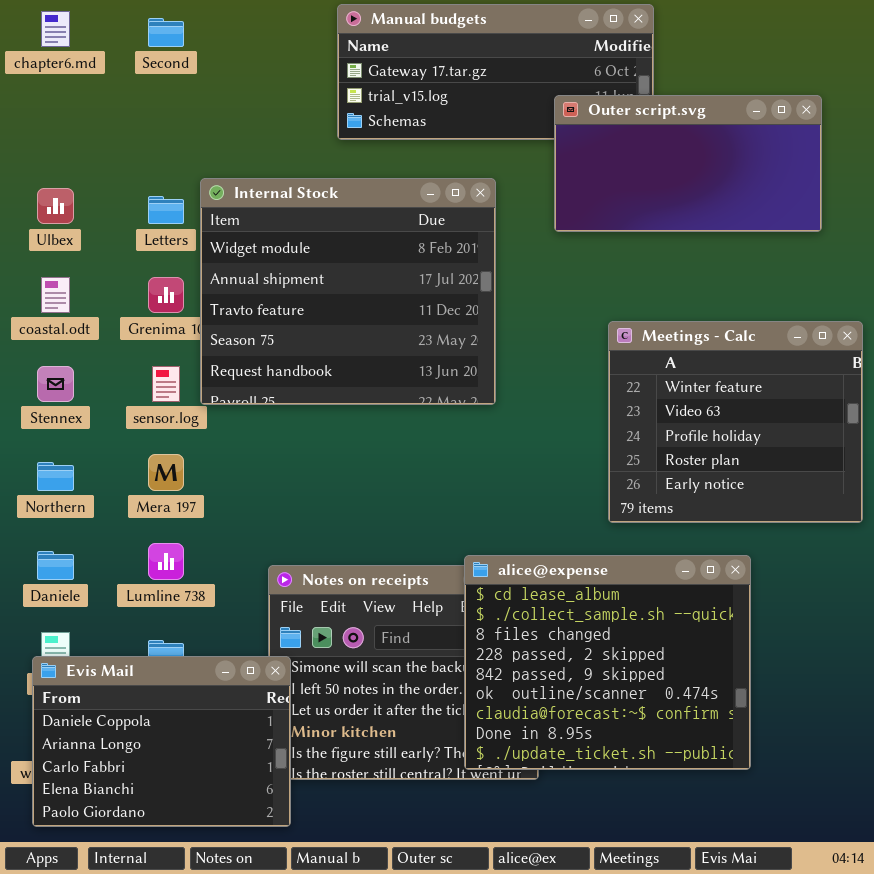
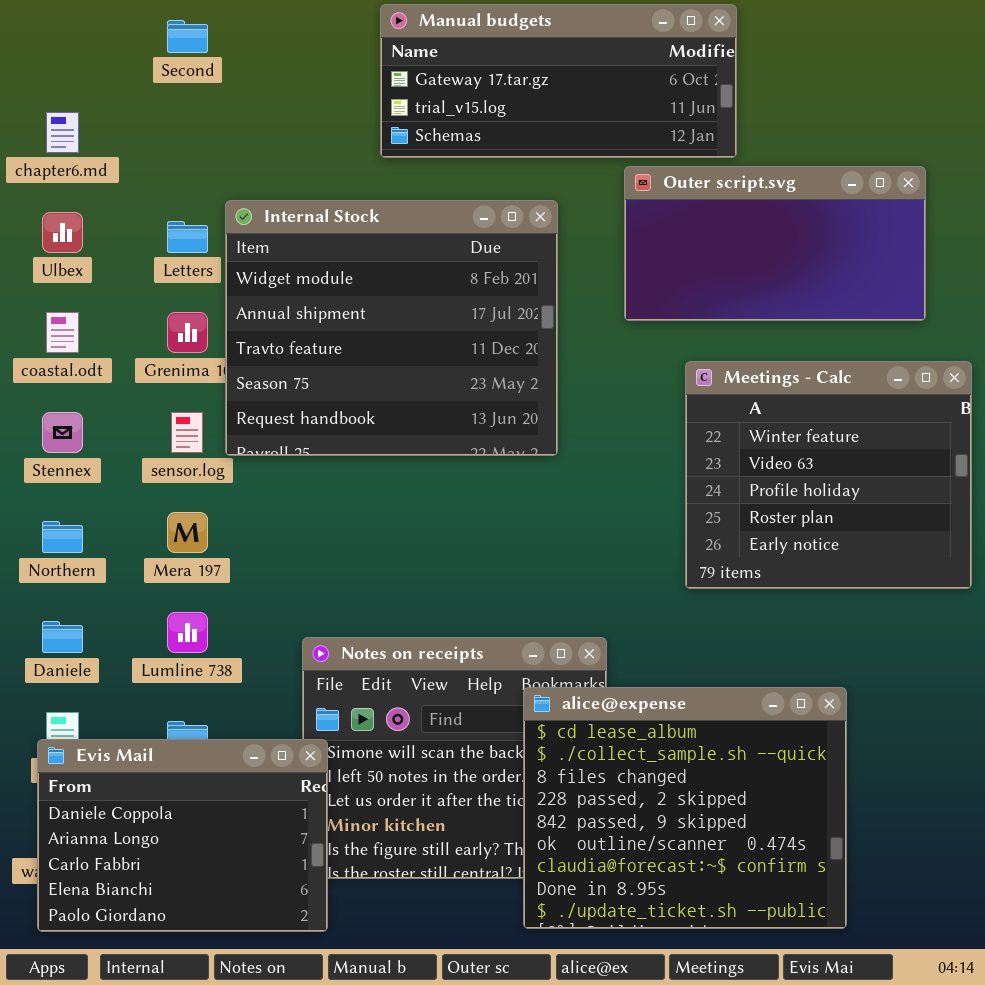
chapter6.md: [41,11,70,47] -> [46,112,79,153], moved
Outer script.svg: [554,95,822,232] -> [624,166,926,321], moved
alice@expense: [464,555,751,770] -> [523,687,847,929], moved

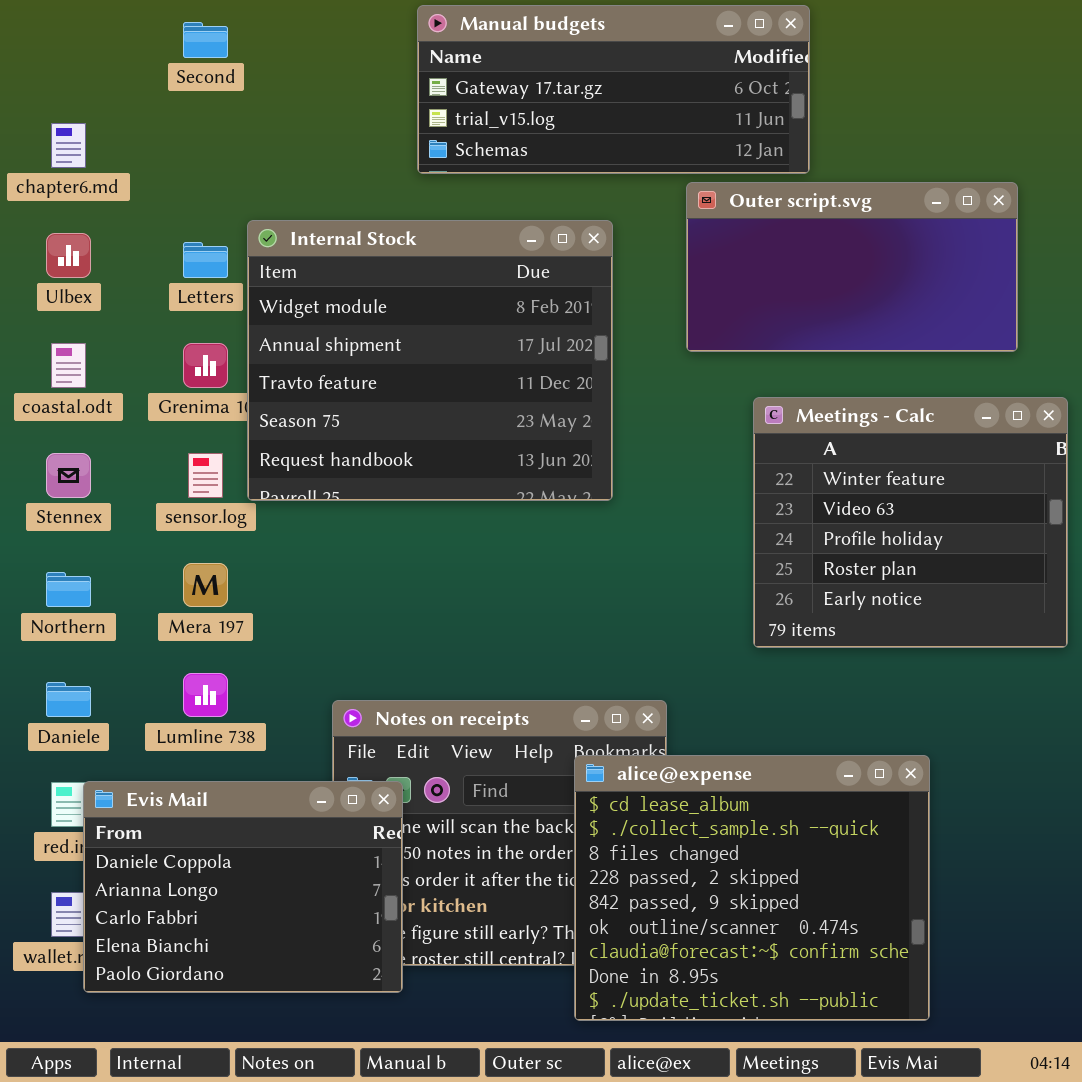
Evis Mail: [37,739,328,932] -> [83,781,403,993], moved

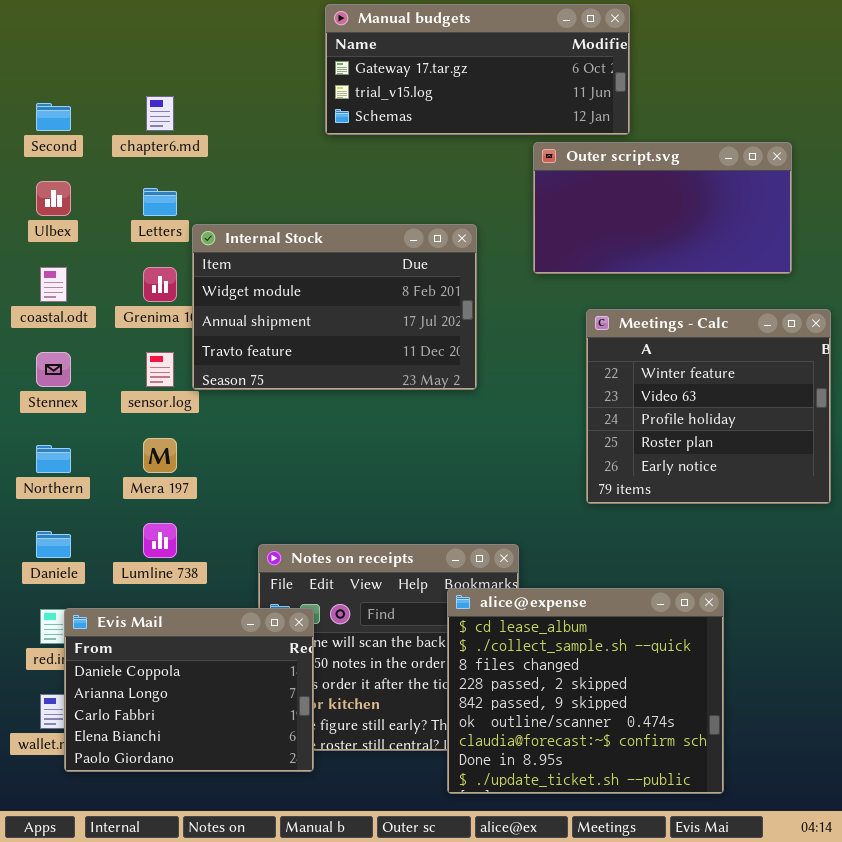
Second: [183,22,228,58] -> [36,103,71,131], moved
chapter6.md: [51,123,86,168] -> [146,96,174,131], moved
Internal Stock: [247,220,613,501] -> [192,224,477,390], resized

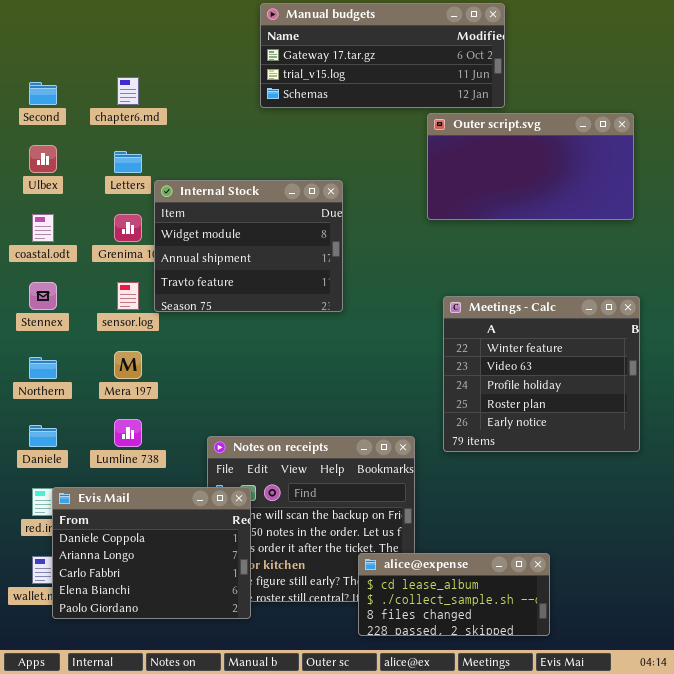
Internal Stock: [192,224,477,390] -> [154,180,343,312], resized
Meetings - Calc: [586,309,831,504] -> [443,296,640,452], moved
alice@expense: [447,588,724,794] -> [358,553,550,636], resized

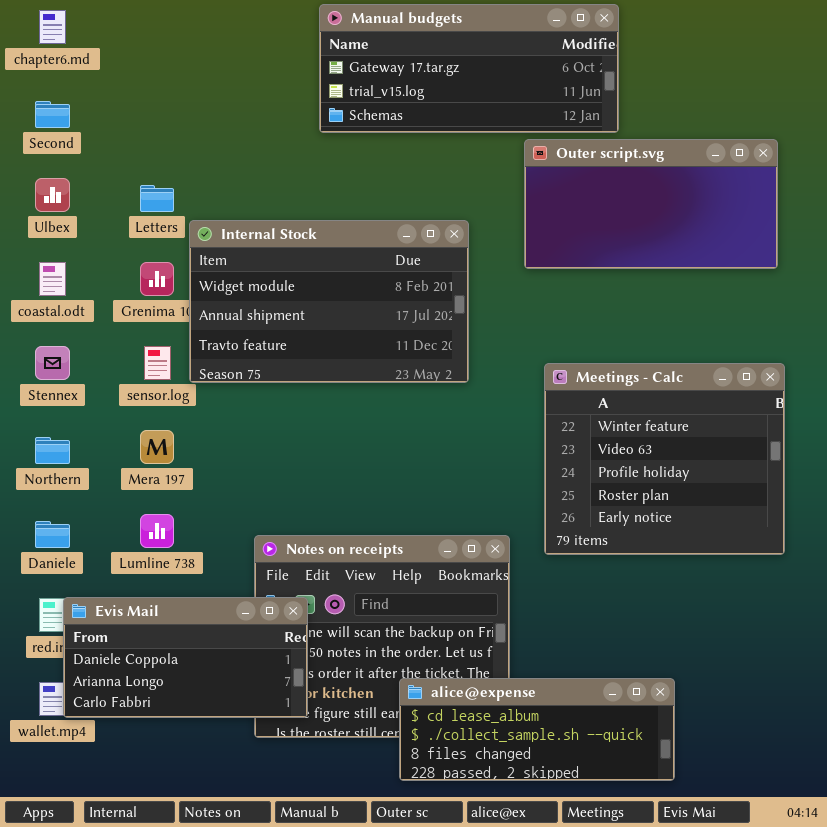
chapter6.md: [117,77,139,105] -> [39,10,66,44], moved
Internal Stock: [154,180,343,312] -> [189,220,469,383], resized
Evis Mail: [52,487,251,619] -> [63,597,308,718], resized
alice@expense: [358,553,550,636] -> [399,678,675,781], resized

